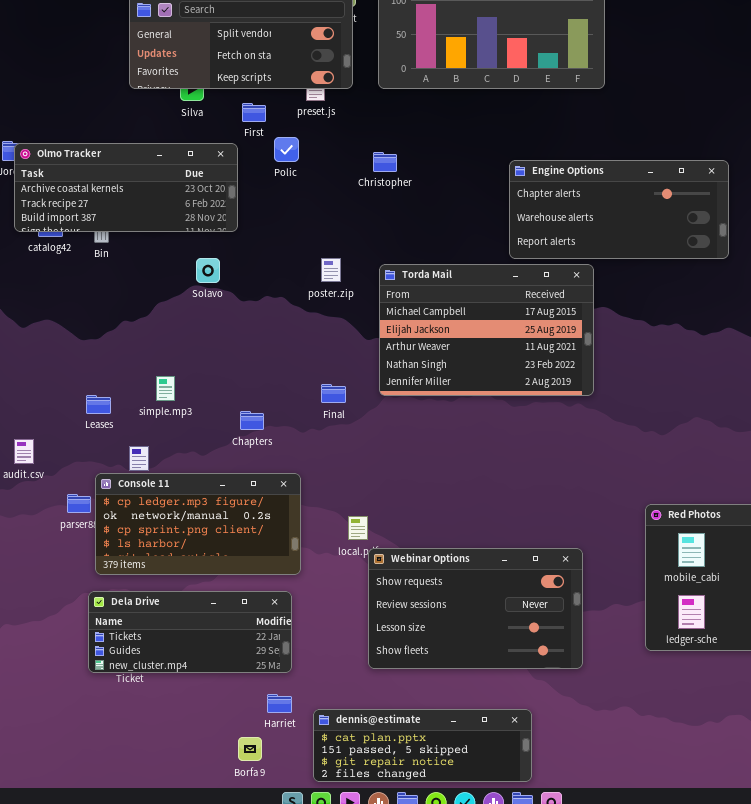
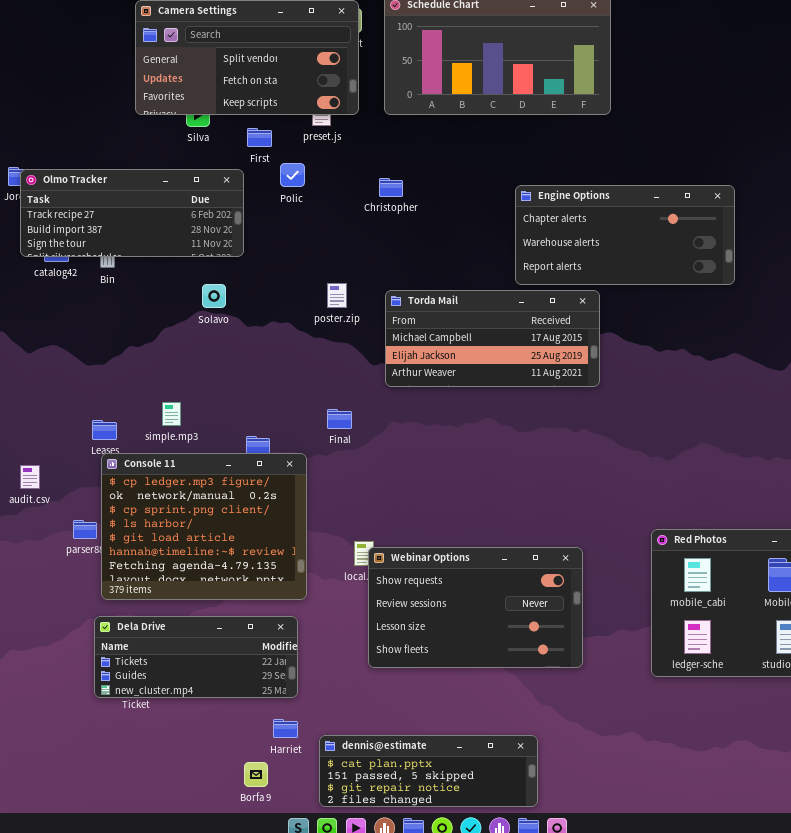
Olmo Tracker: [14,143,238,232] -> [20,169,244,257], scrolled down 1 row
Torda Mail: [379,264,594,396] -> [385,290,600,387], resized
Console 11: [95,473,301,575] -> [101,453,307,600], resized
Webinar Options: [368,548,583,669] -> [368,547,583,668], moved

